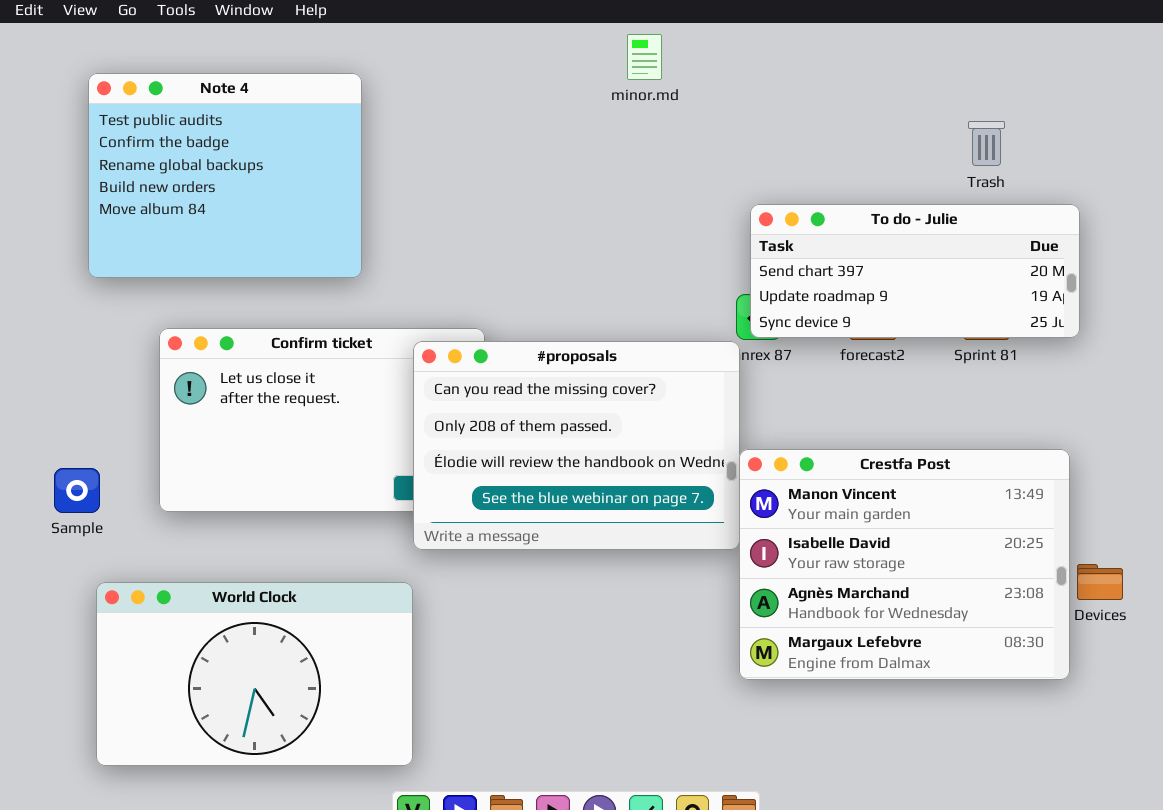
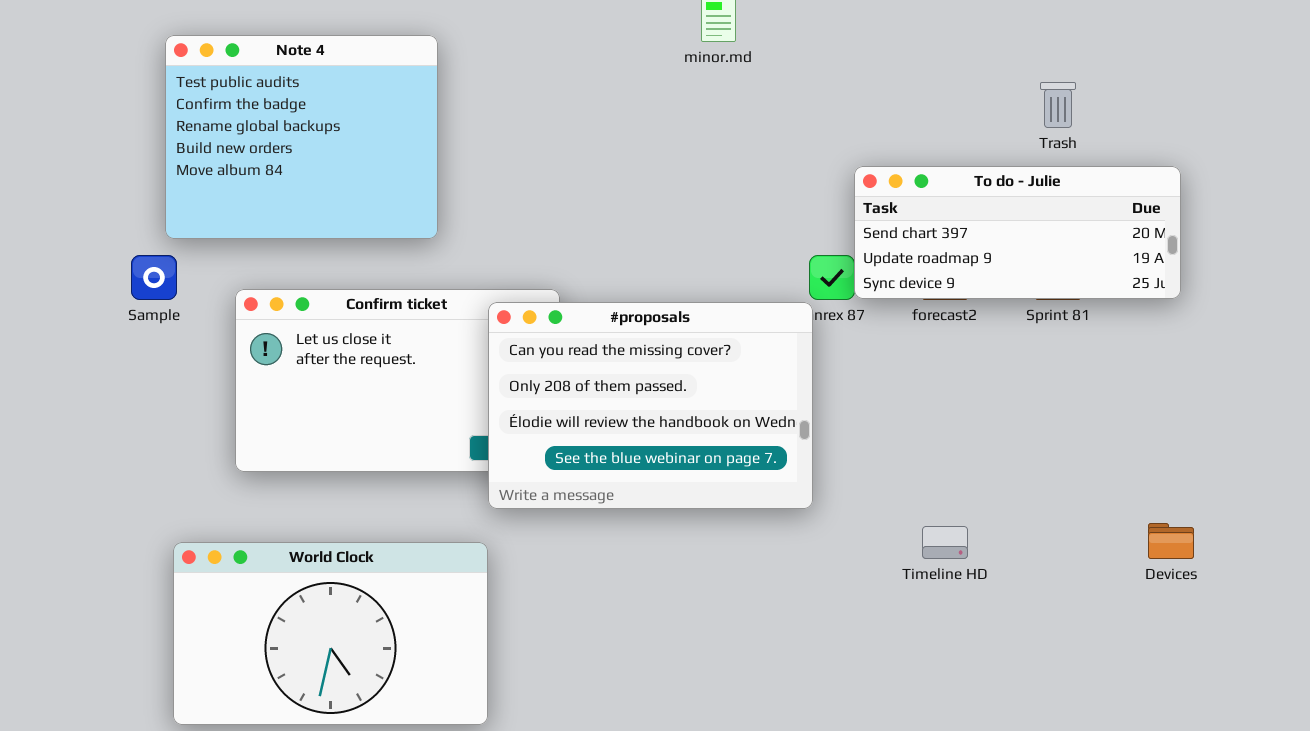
To do - Julie: [750,204,1080,338] -> [854,166,1181,299], moved
Crestfa Post: [739,449,1070,680] -> none, closed
Sample: [54,468,100,513] -> [131,255,177,300], moved

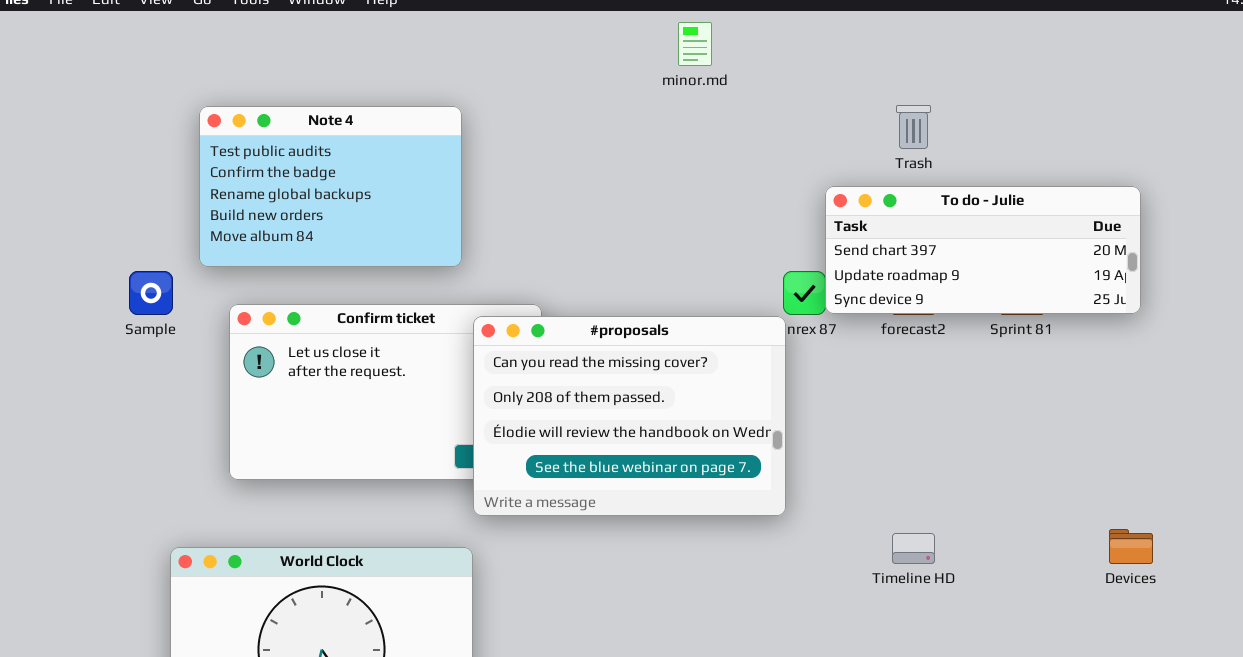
Note 4: [165,35,438,239] -> [199,106,462,267], moved, resized
Trash: [1040,82,1076,128] -> [896,105,931,149], moved

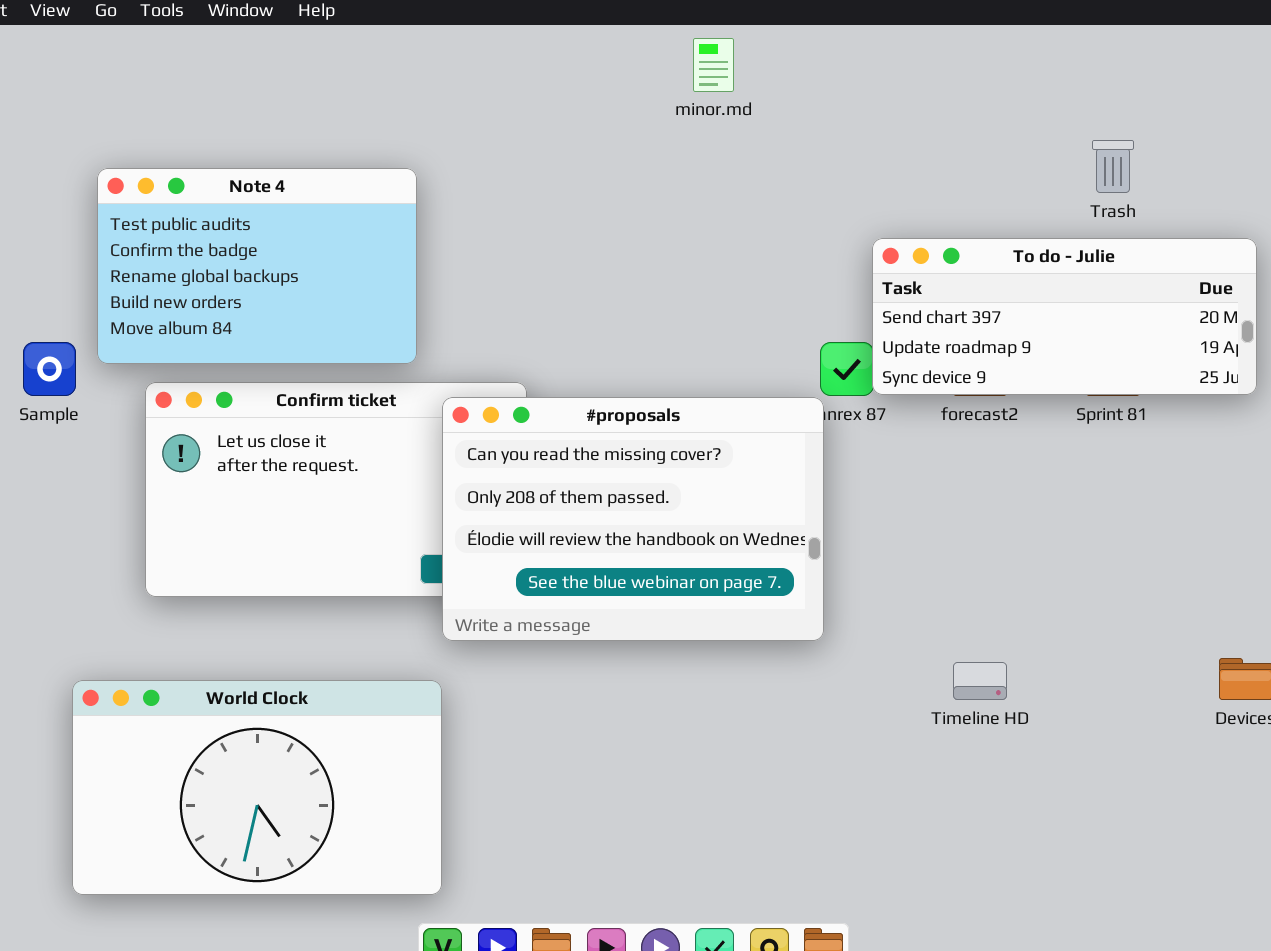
Trash: [896,105,931,149] -> [1092,140,1134,193], moved
Note 4: [199,106,462,267] -> [97,168,417,364], moved

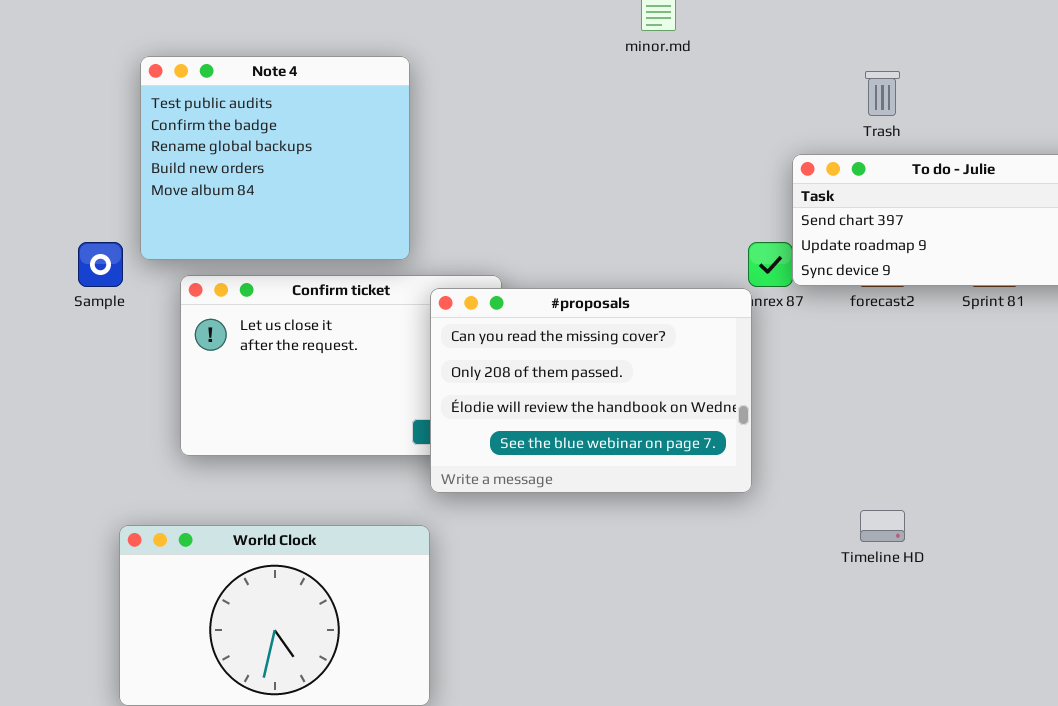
Trash: [1092,140,1134,193] -> [865,71,900,116], moved
Note 4: [97,168,417,364] -> [140,56,410,260], resized

